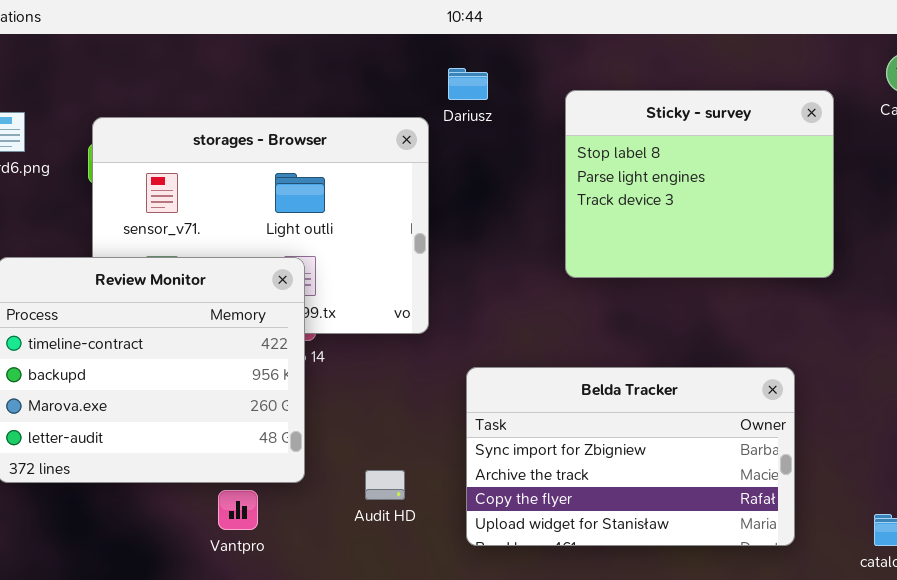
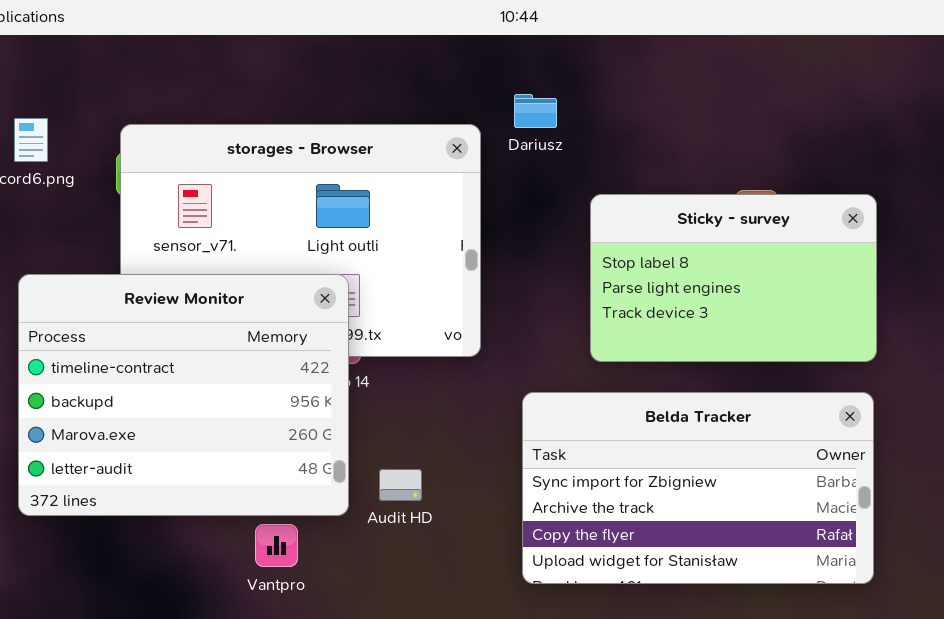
Dariusz: [448,68,488,100] -> [514,94,557,128], moved
Sticky - survey: [565,90,834,278] -> [590,194,877,362], moved, resized
Audit HD: [365,470,405,500] -> [379,469,422,501], moved

